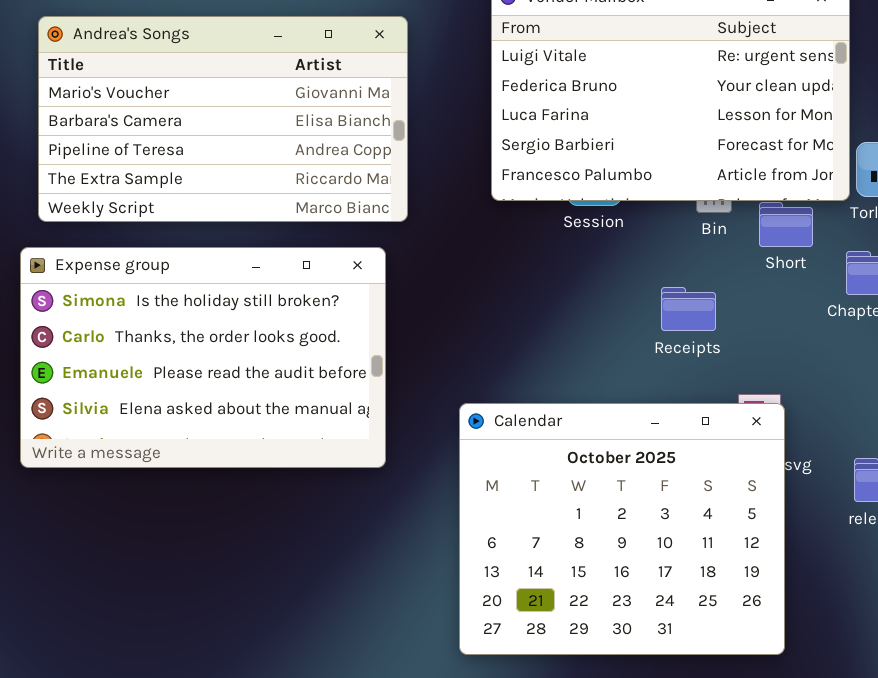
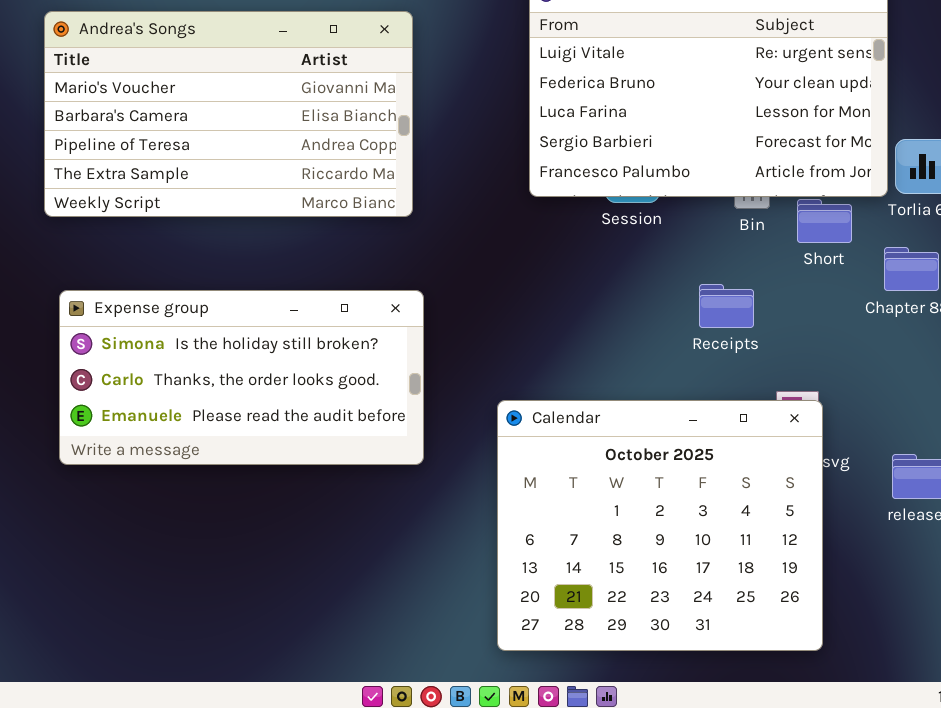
Andrea's Songs: [38,16,408,222] -> [44,11,413,217], moved
Expense group: [20,247,386,468] -> [59,290,424,465], resized

